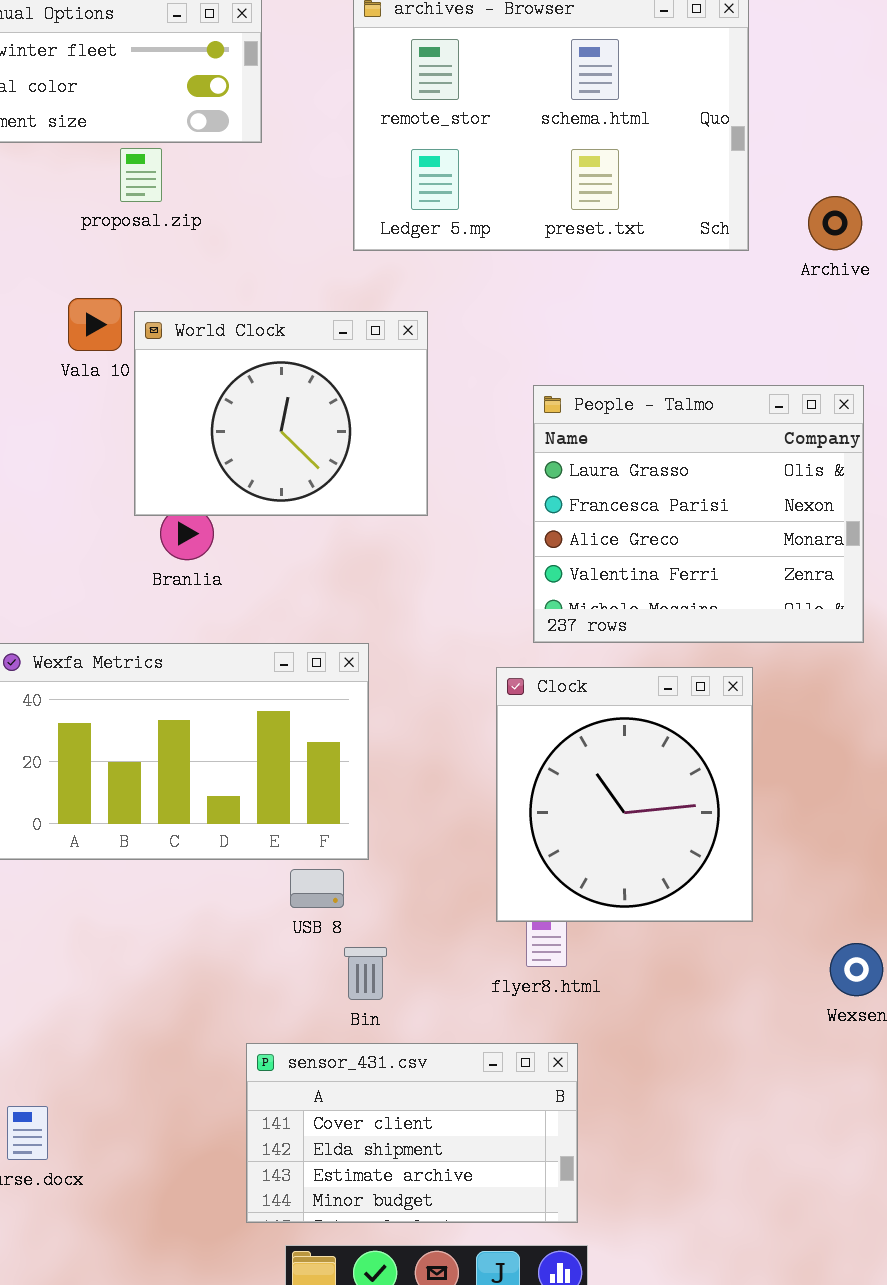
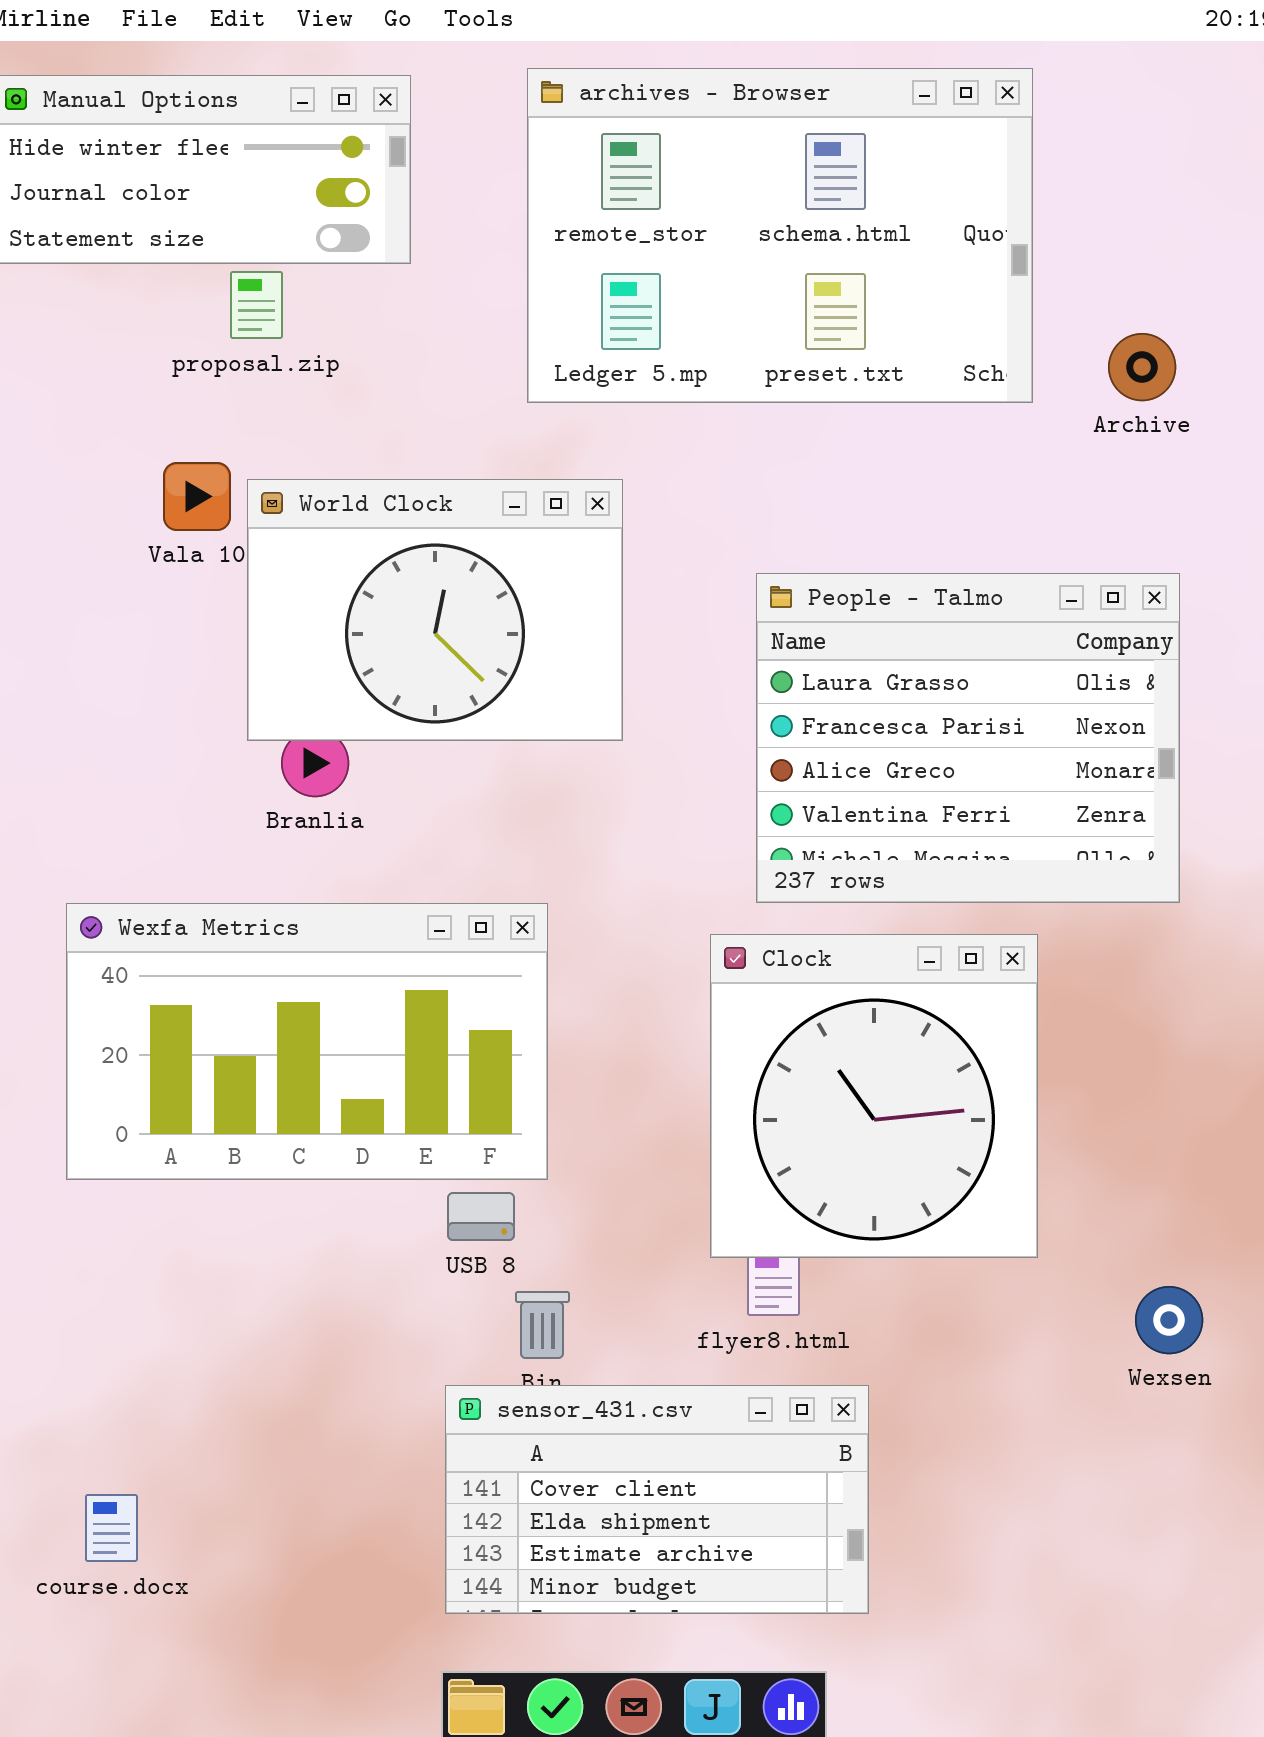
sensor_431.csv: [246,1043,578,1223] -> [445,1385,869,1614], moved

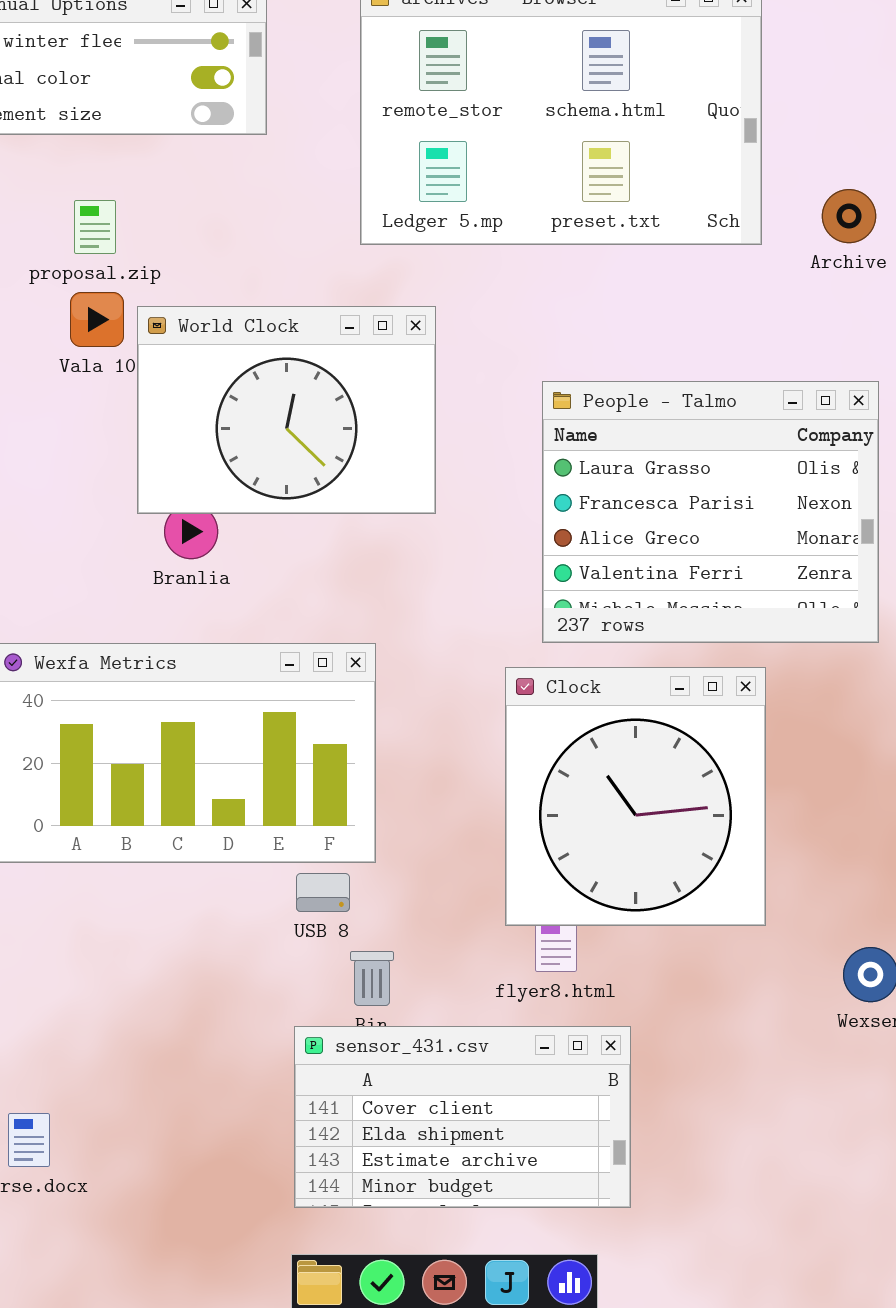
proposal.zip: [230,271,283,339] -> [74,200,116,254], moved

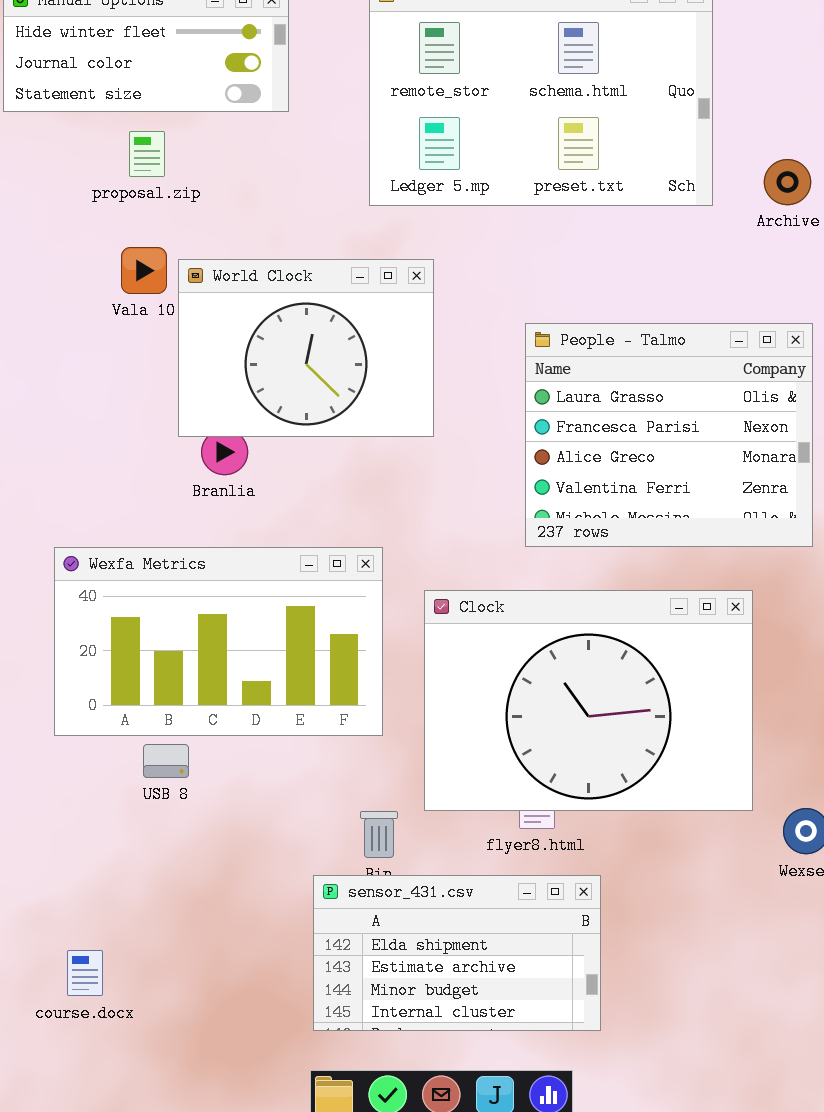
proposal.zip: [74,200,116,254] -> [129,131,165,177], moved
Clock: [505,667,766,926] -> [424,590,753,811], moved, resized
USB 8: [296,873,350,912] -> [143,744,189,778], moved
sensor_431.csv: [294,1026,631,1208] -> [313,875,601,1031], scrolled down 1 row

